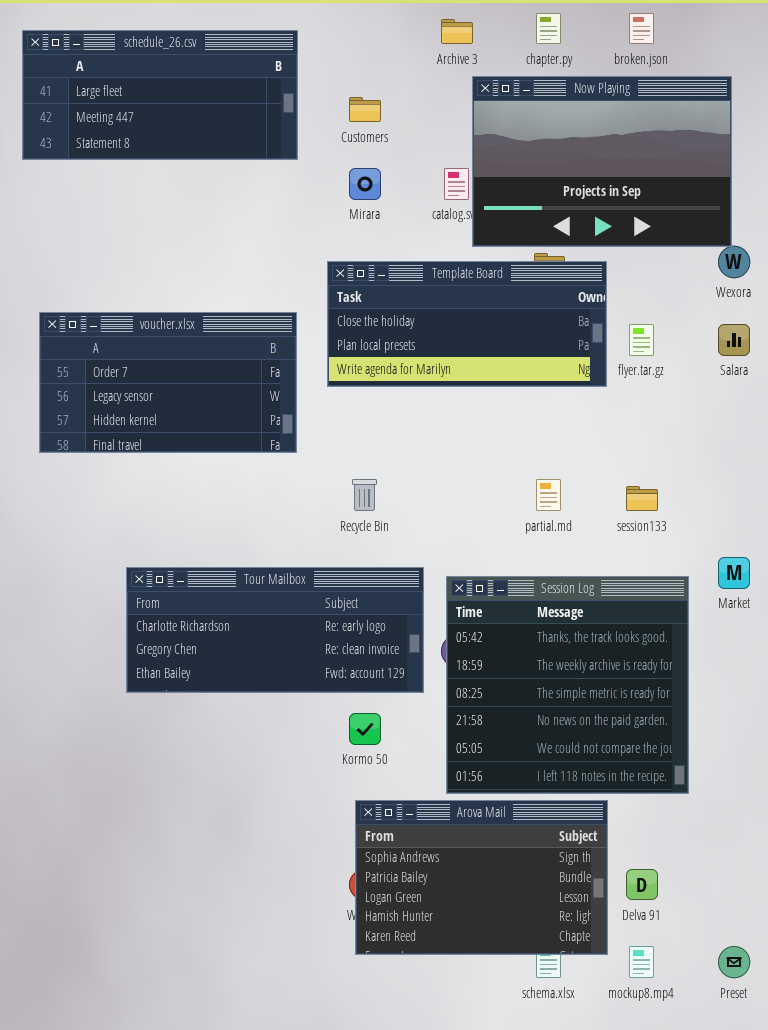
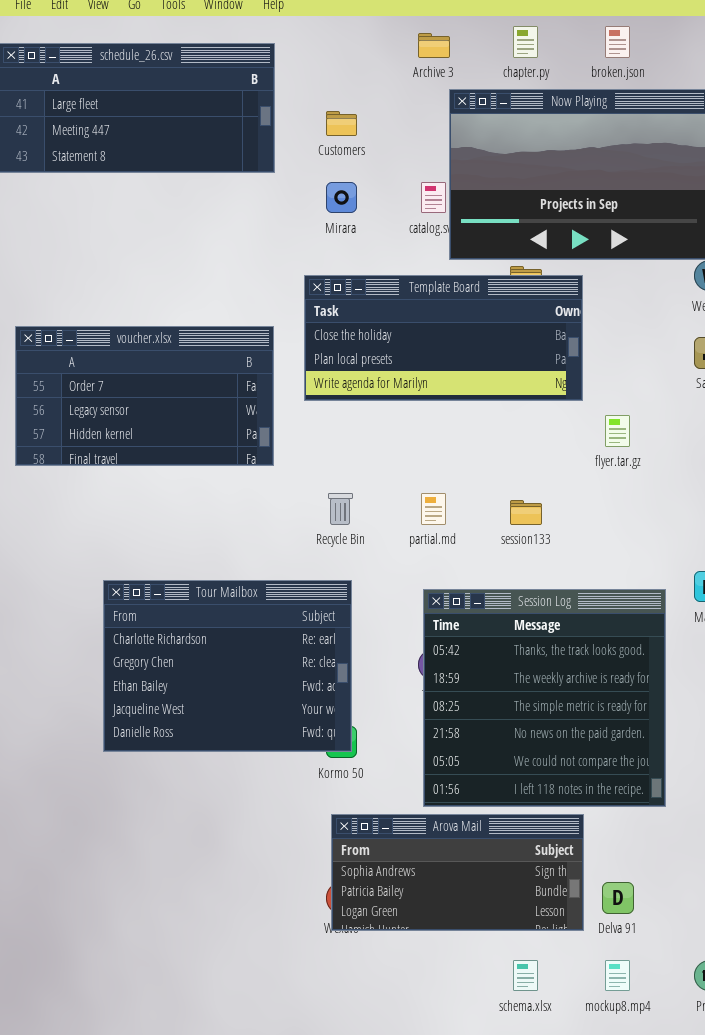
flyer.tar.gz: [629,324,654,356] -> [605,415,630,447], moved
partial.md: [536,479,561,511] -> [421,493,446,525], moved
session133: [626,486,658,511] -> [510,500,542,525], moved
Tour Mailbox: [126,567,424,693] -> [103,580,352,752], resized
Arova Mail: [355,800,608,955] -> [331,814,584,931], resized

